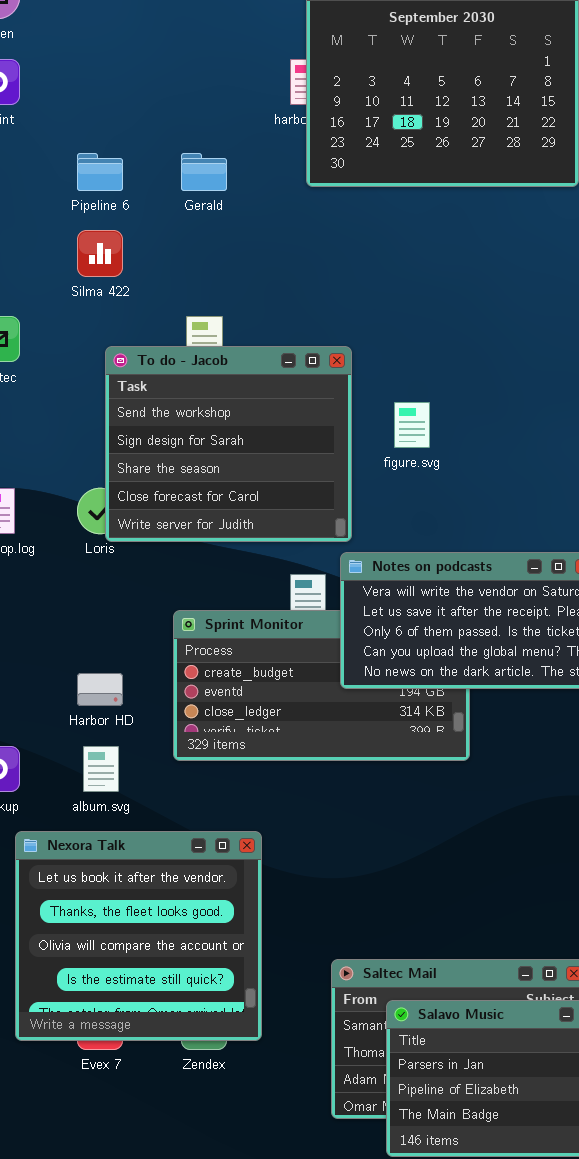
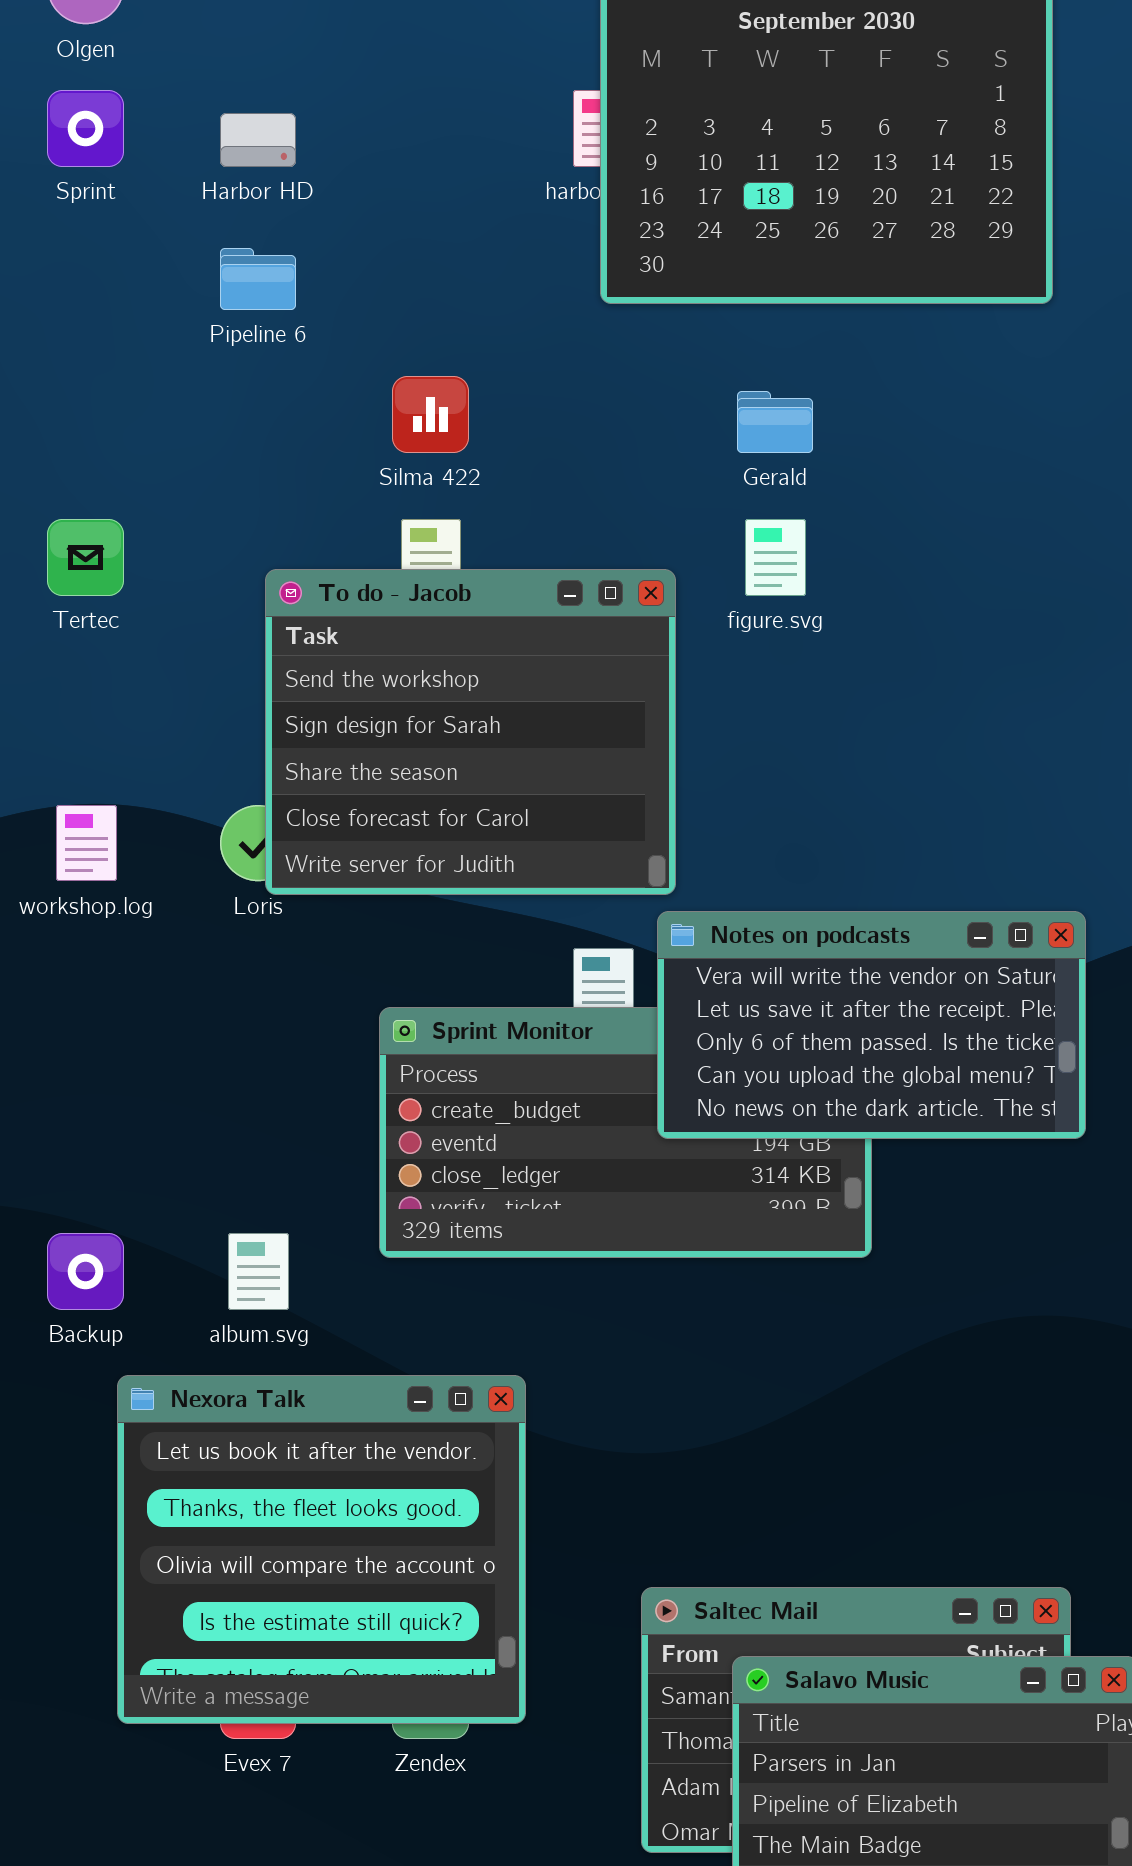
Gerald: [181,153,227,191] -> [737,391,813,453], moved
Silma 422: [77,230,123,277] -> [392,376,469,453], moved
figure.svg: [394,402,430,448] -> [745,519,806,596], moved
Harbor HD: [77,673,123,706] -> [220,113,296,167], moved

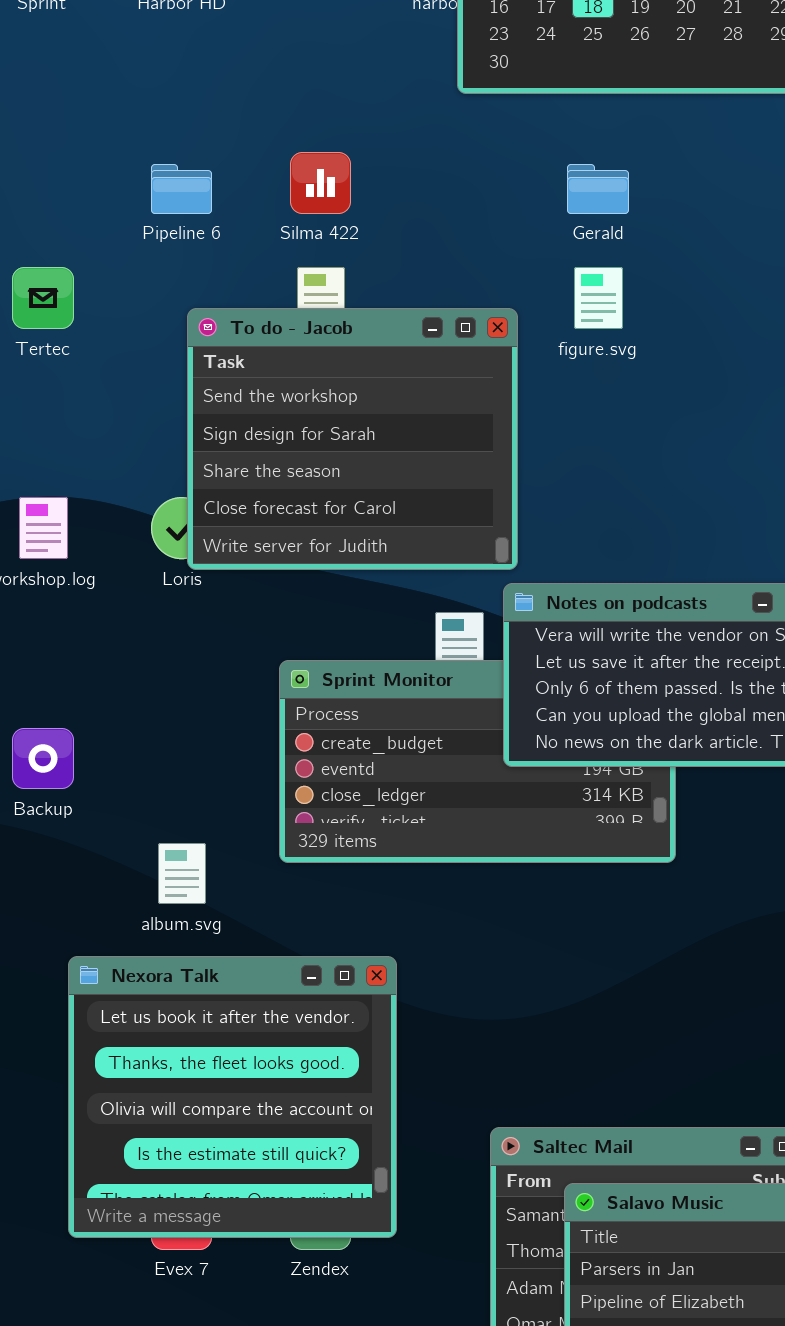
Pipeline 6: [220,248,296,310] -> [151,164,212,214], moved
Backup: [47,1233,124,1310] -> [12,728,74,789], moved

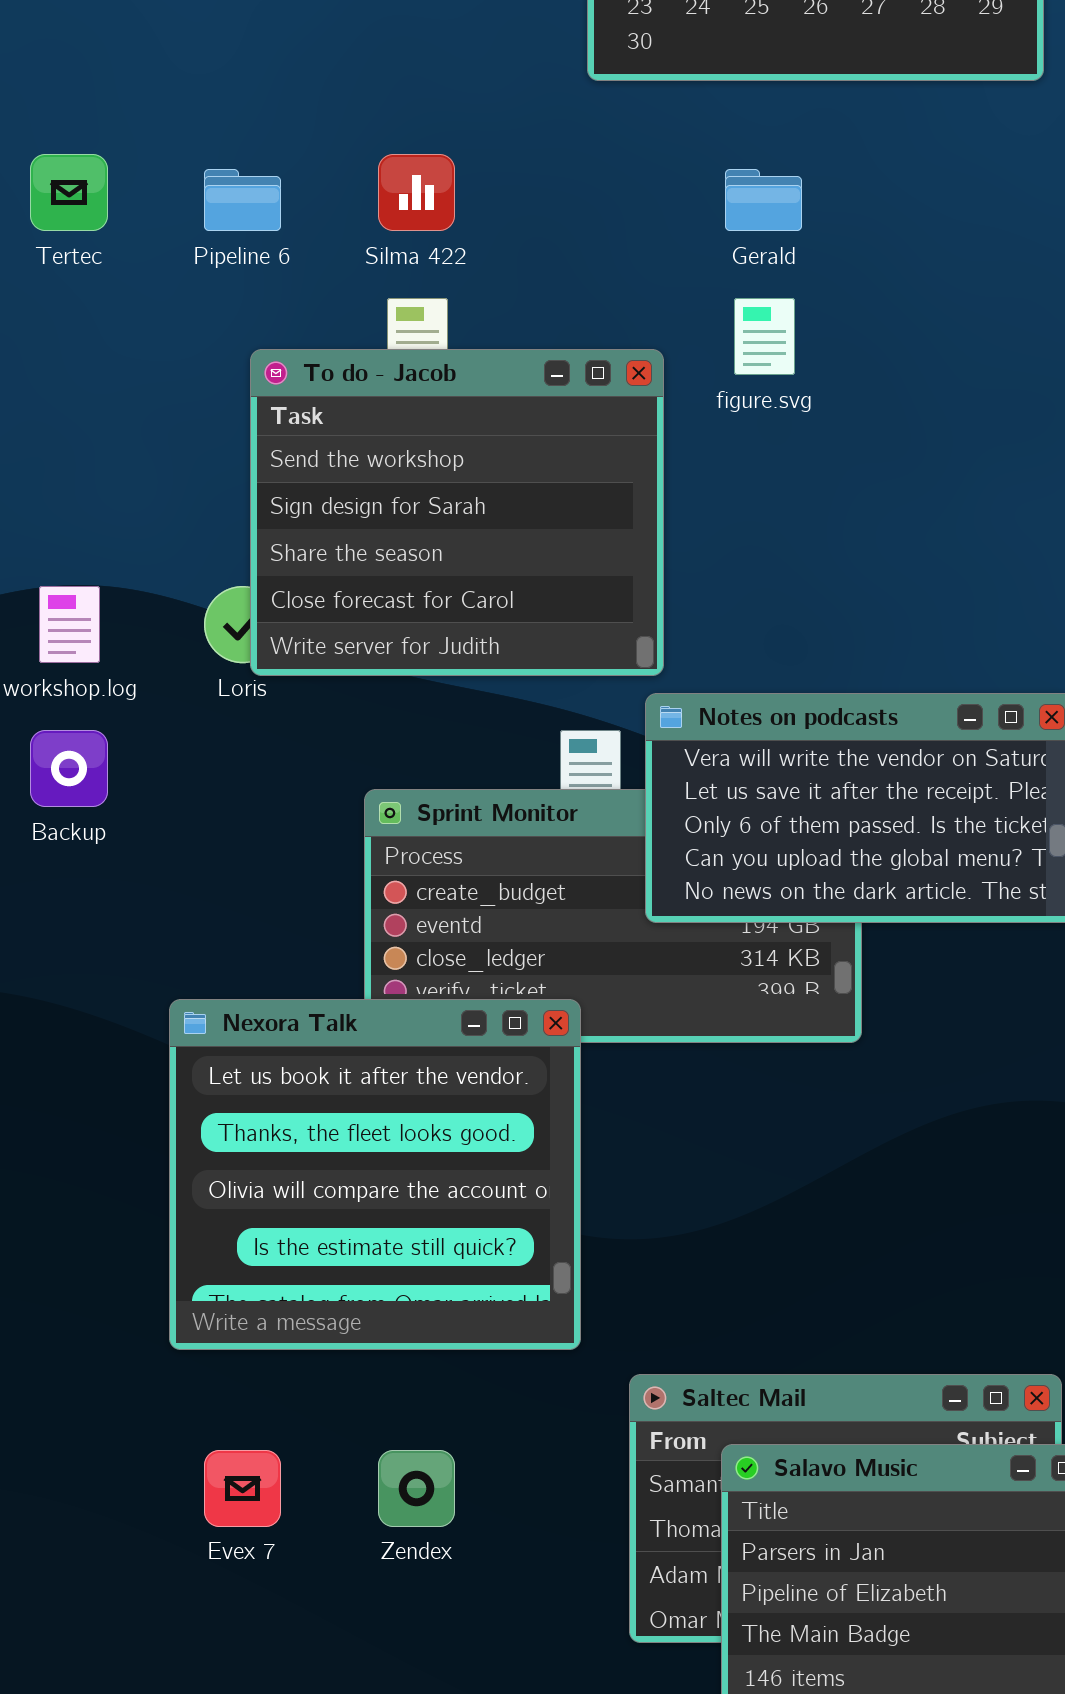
Tertec: [12,267,74,329] -> [30,154,108,231], moved
Backup: [12,728,74,789] -> [30,730,108,807], moved
Nexora Talk: [68,956,397,1238] -> [169,999,581,1350], moved

